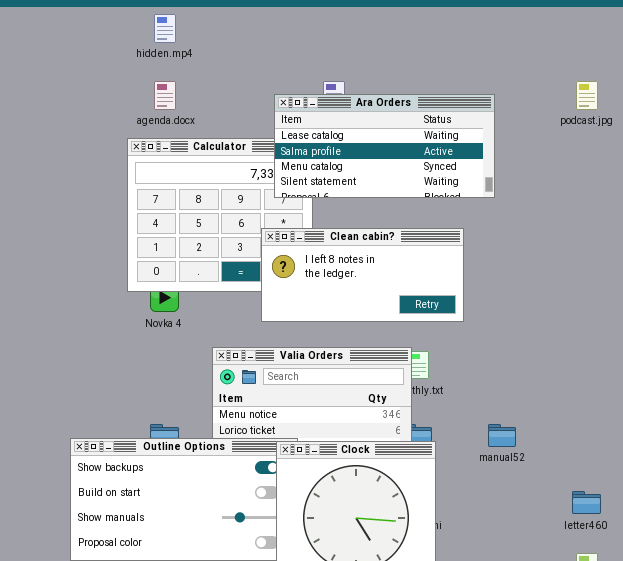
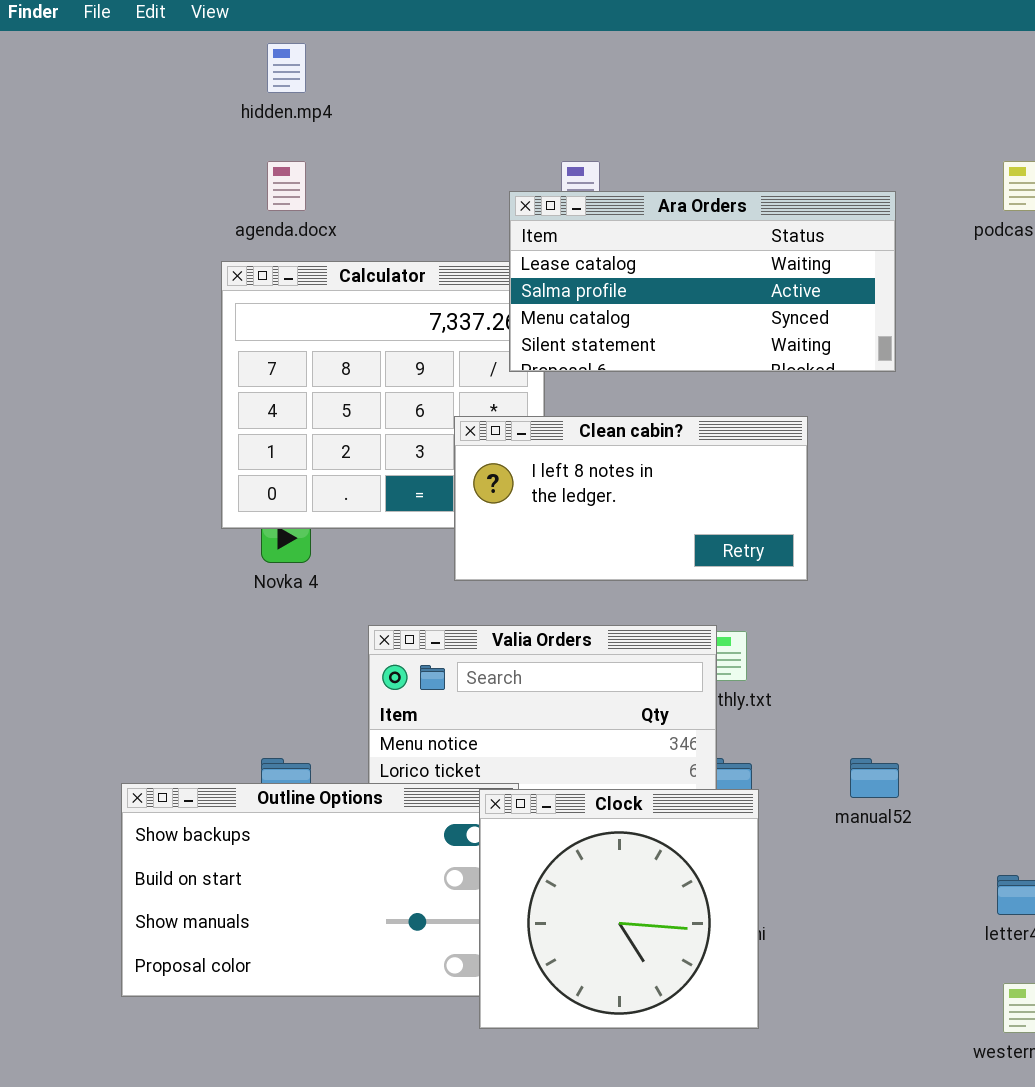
Ara Orders: [274,94,495,198] -> [509,191,896,372], moved

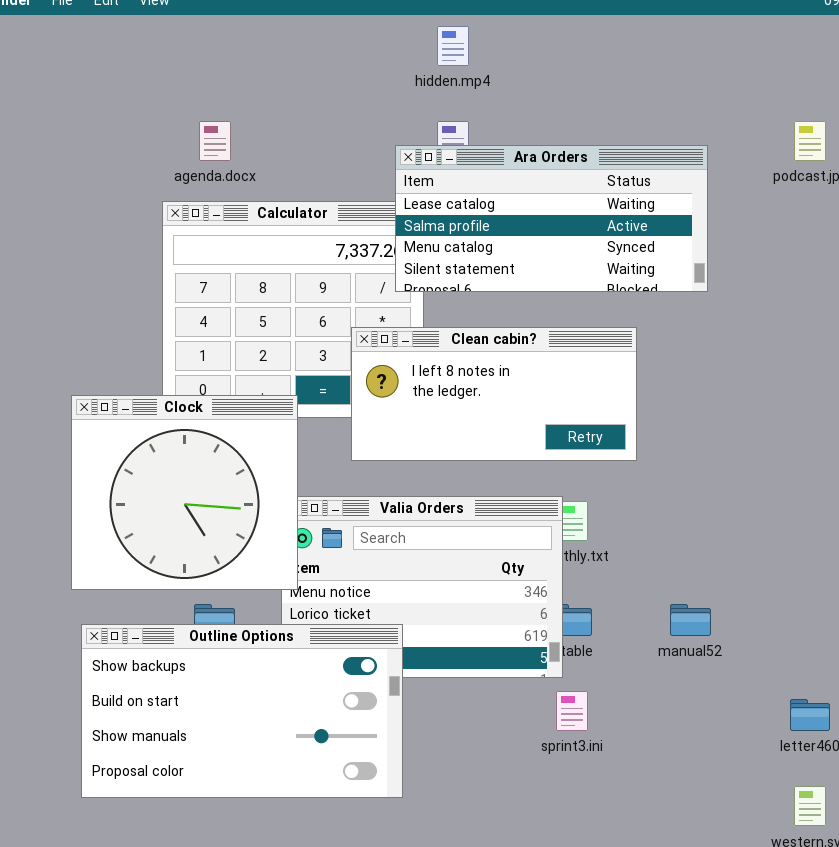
hidden.mp4: [267,43,306,93] -> [437,26,469,66], moved
Clock: [479,789,759,1029] -> [71,395,298,590], moved

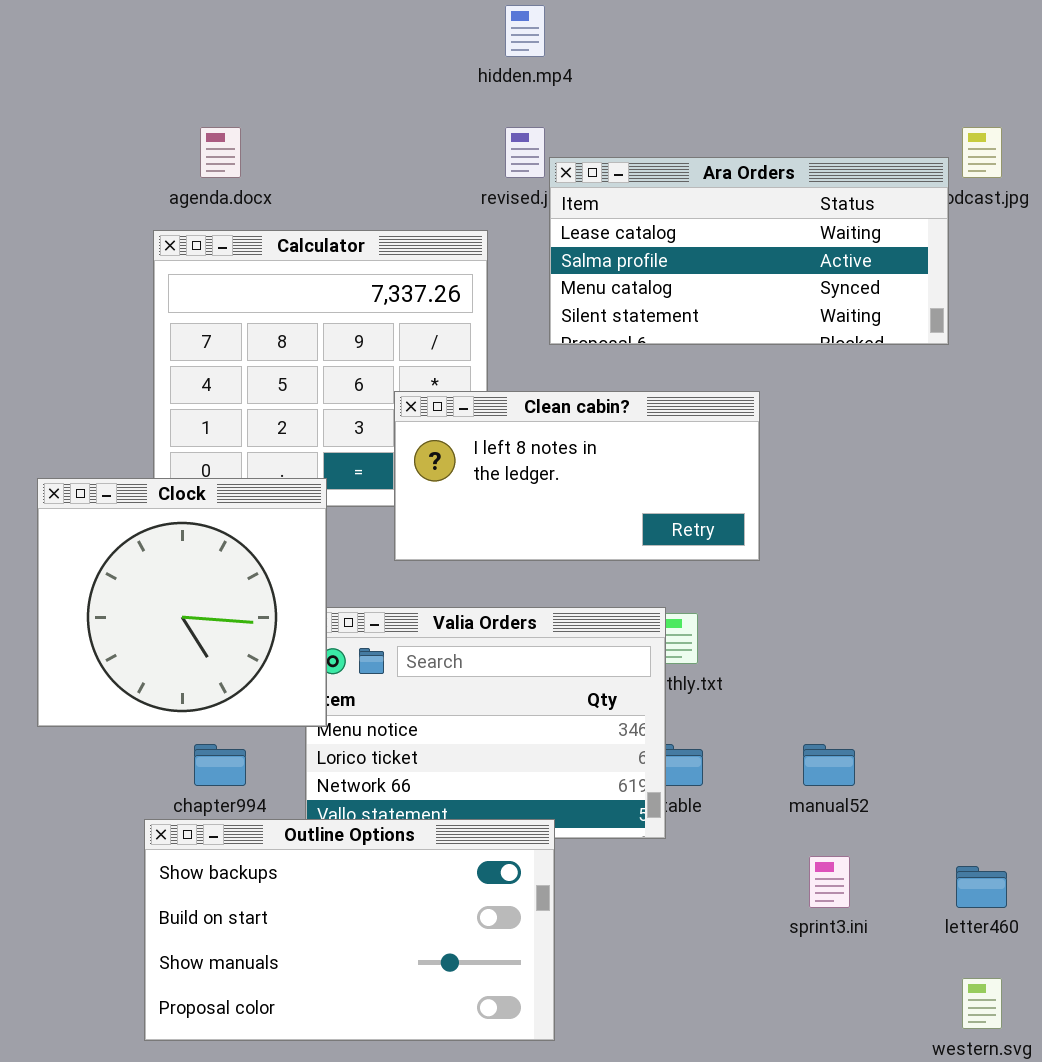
Ara Orders: [395,145,708,292] -> [549,157,949,345], moved
Outline Options: [81,624,403,798] -> [144,819,555,1041], moved
sprint3.ini: [556,691,588,731] -> [809,856,850,908], moved

